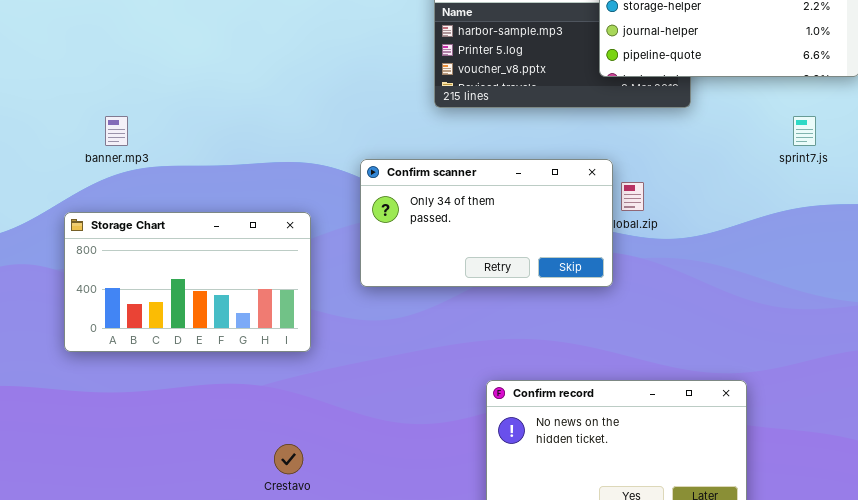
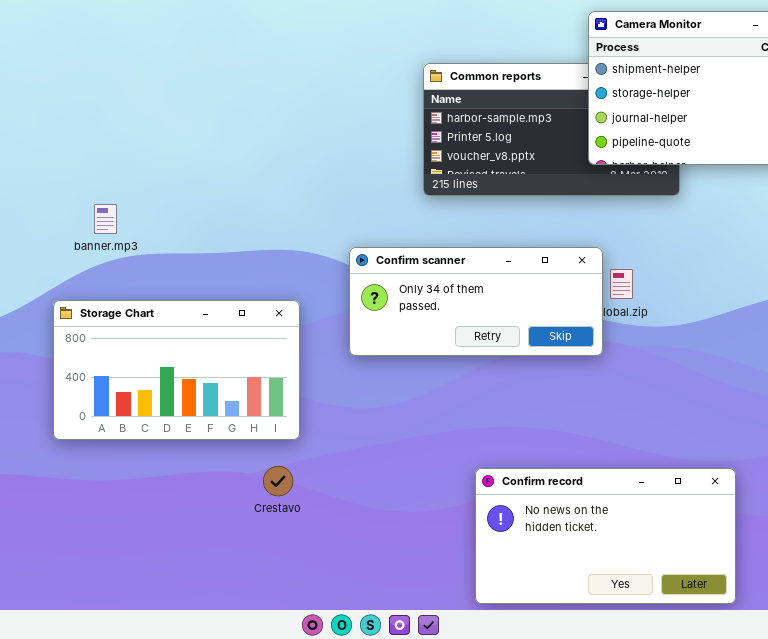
Confirm scanner: [360,159,613,287] -> [349,247,603,356], resized
Crestavo: [274,444,303,474] -> [263,466,293,496], moved

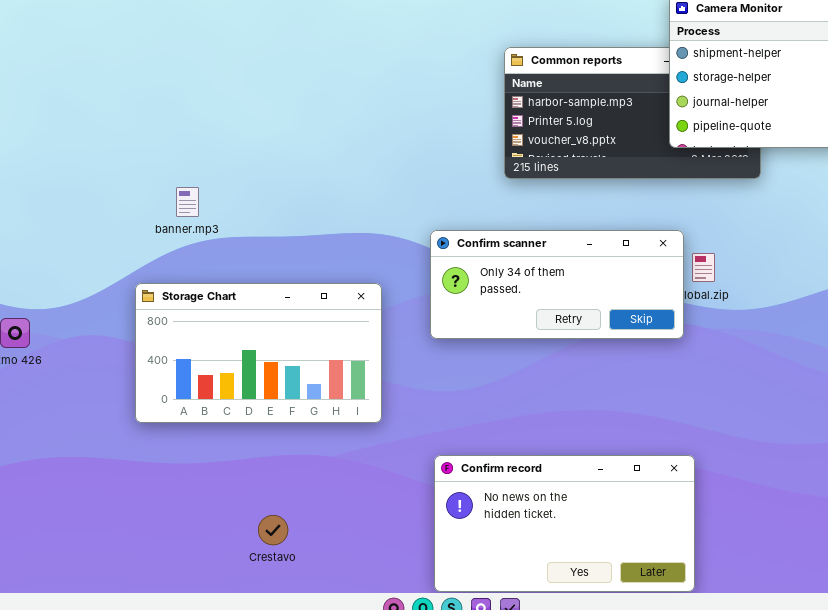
Crestavo: [263,466,293,496] -> [258,515,288,545], moved
Confirm record: [475,468,736,604] -> [434,455,695,592], moved

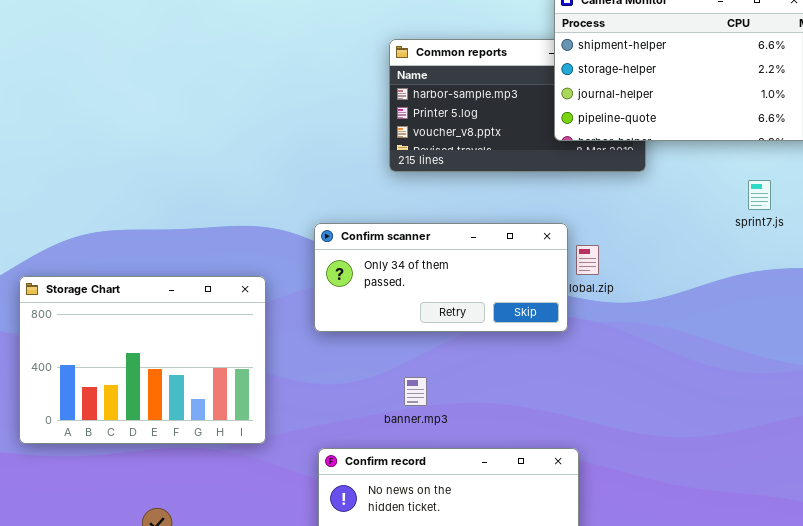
banner.mp3: [176,187,199,217] -> [404,377,427,406], moved
Storage Chart: [135,283,382,423] -> [19,276,266,444], resized

